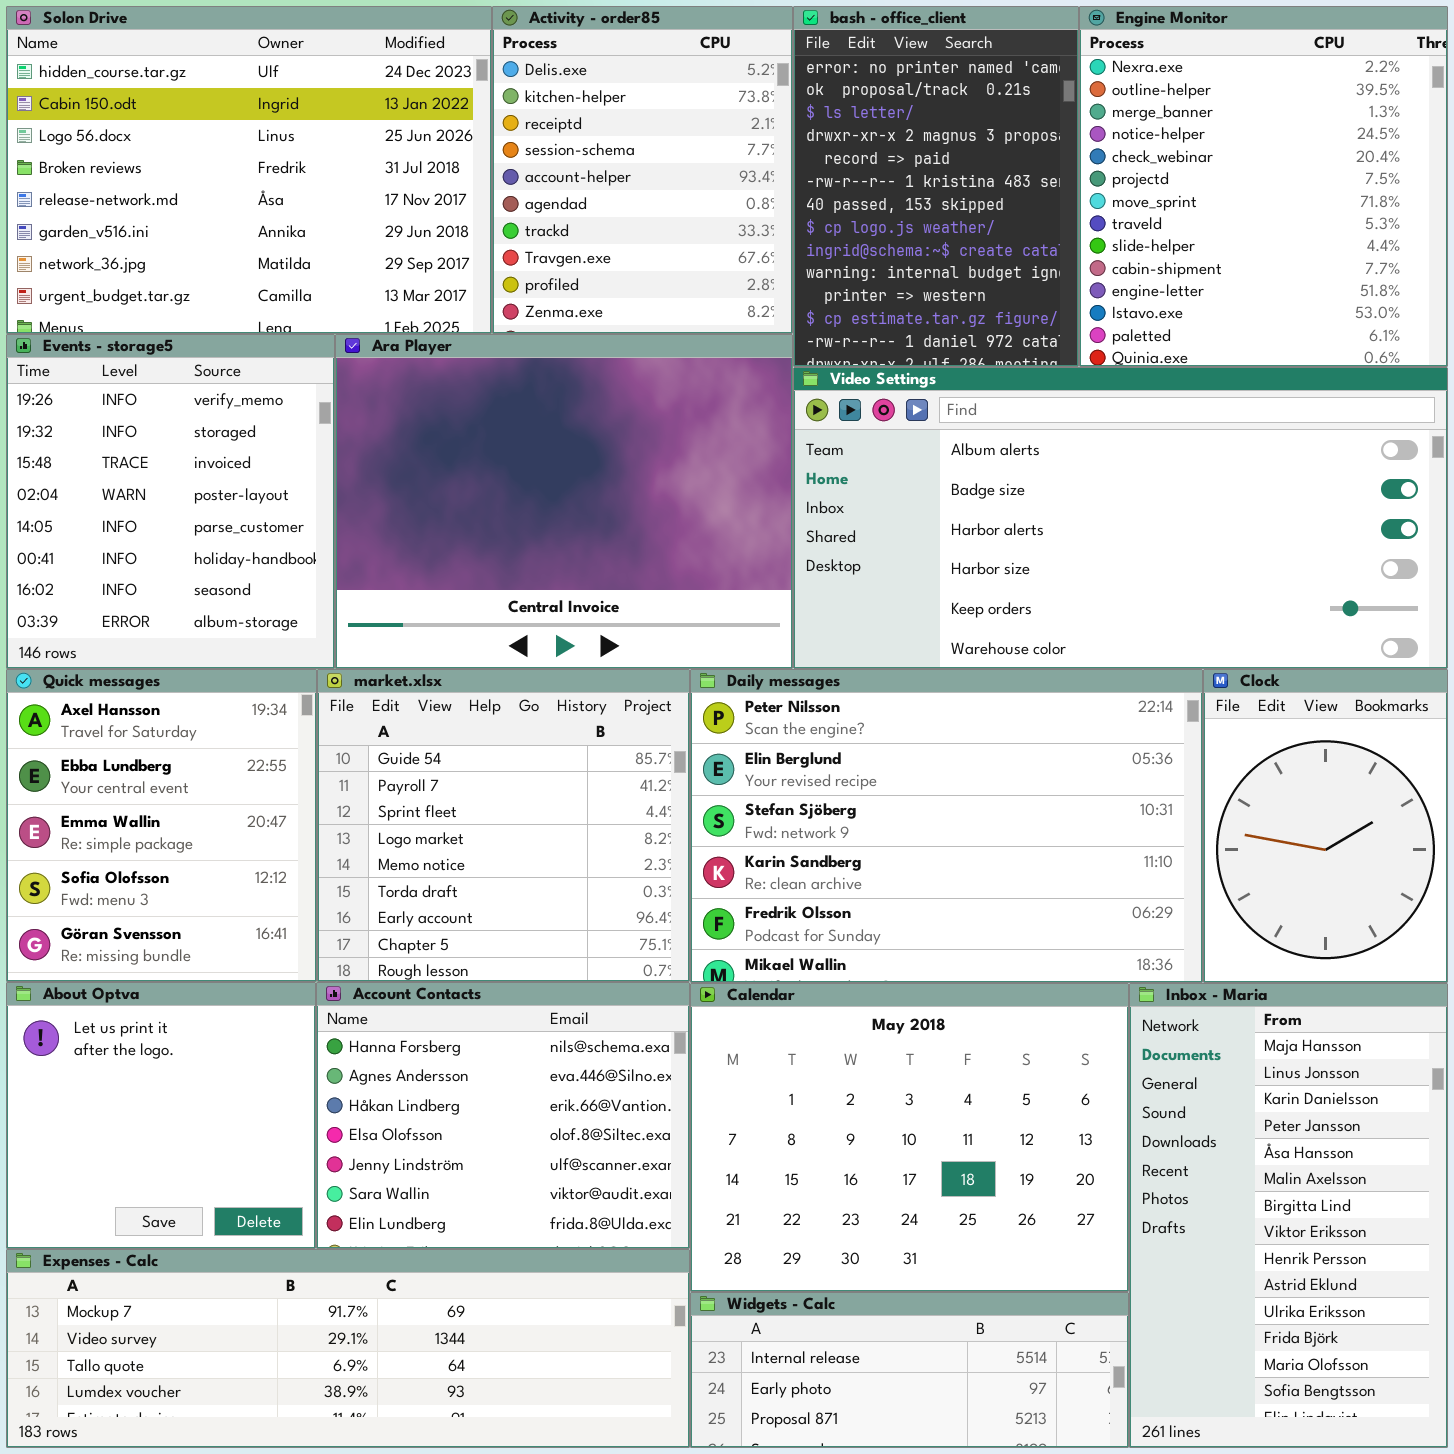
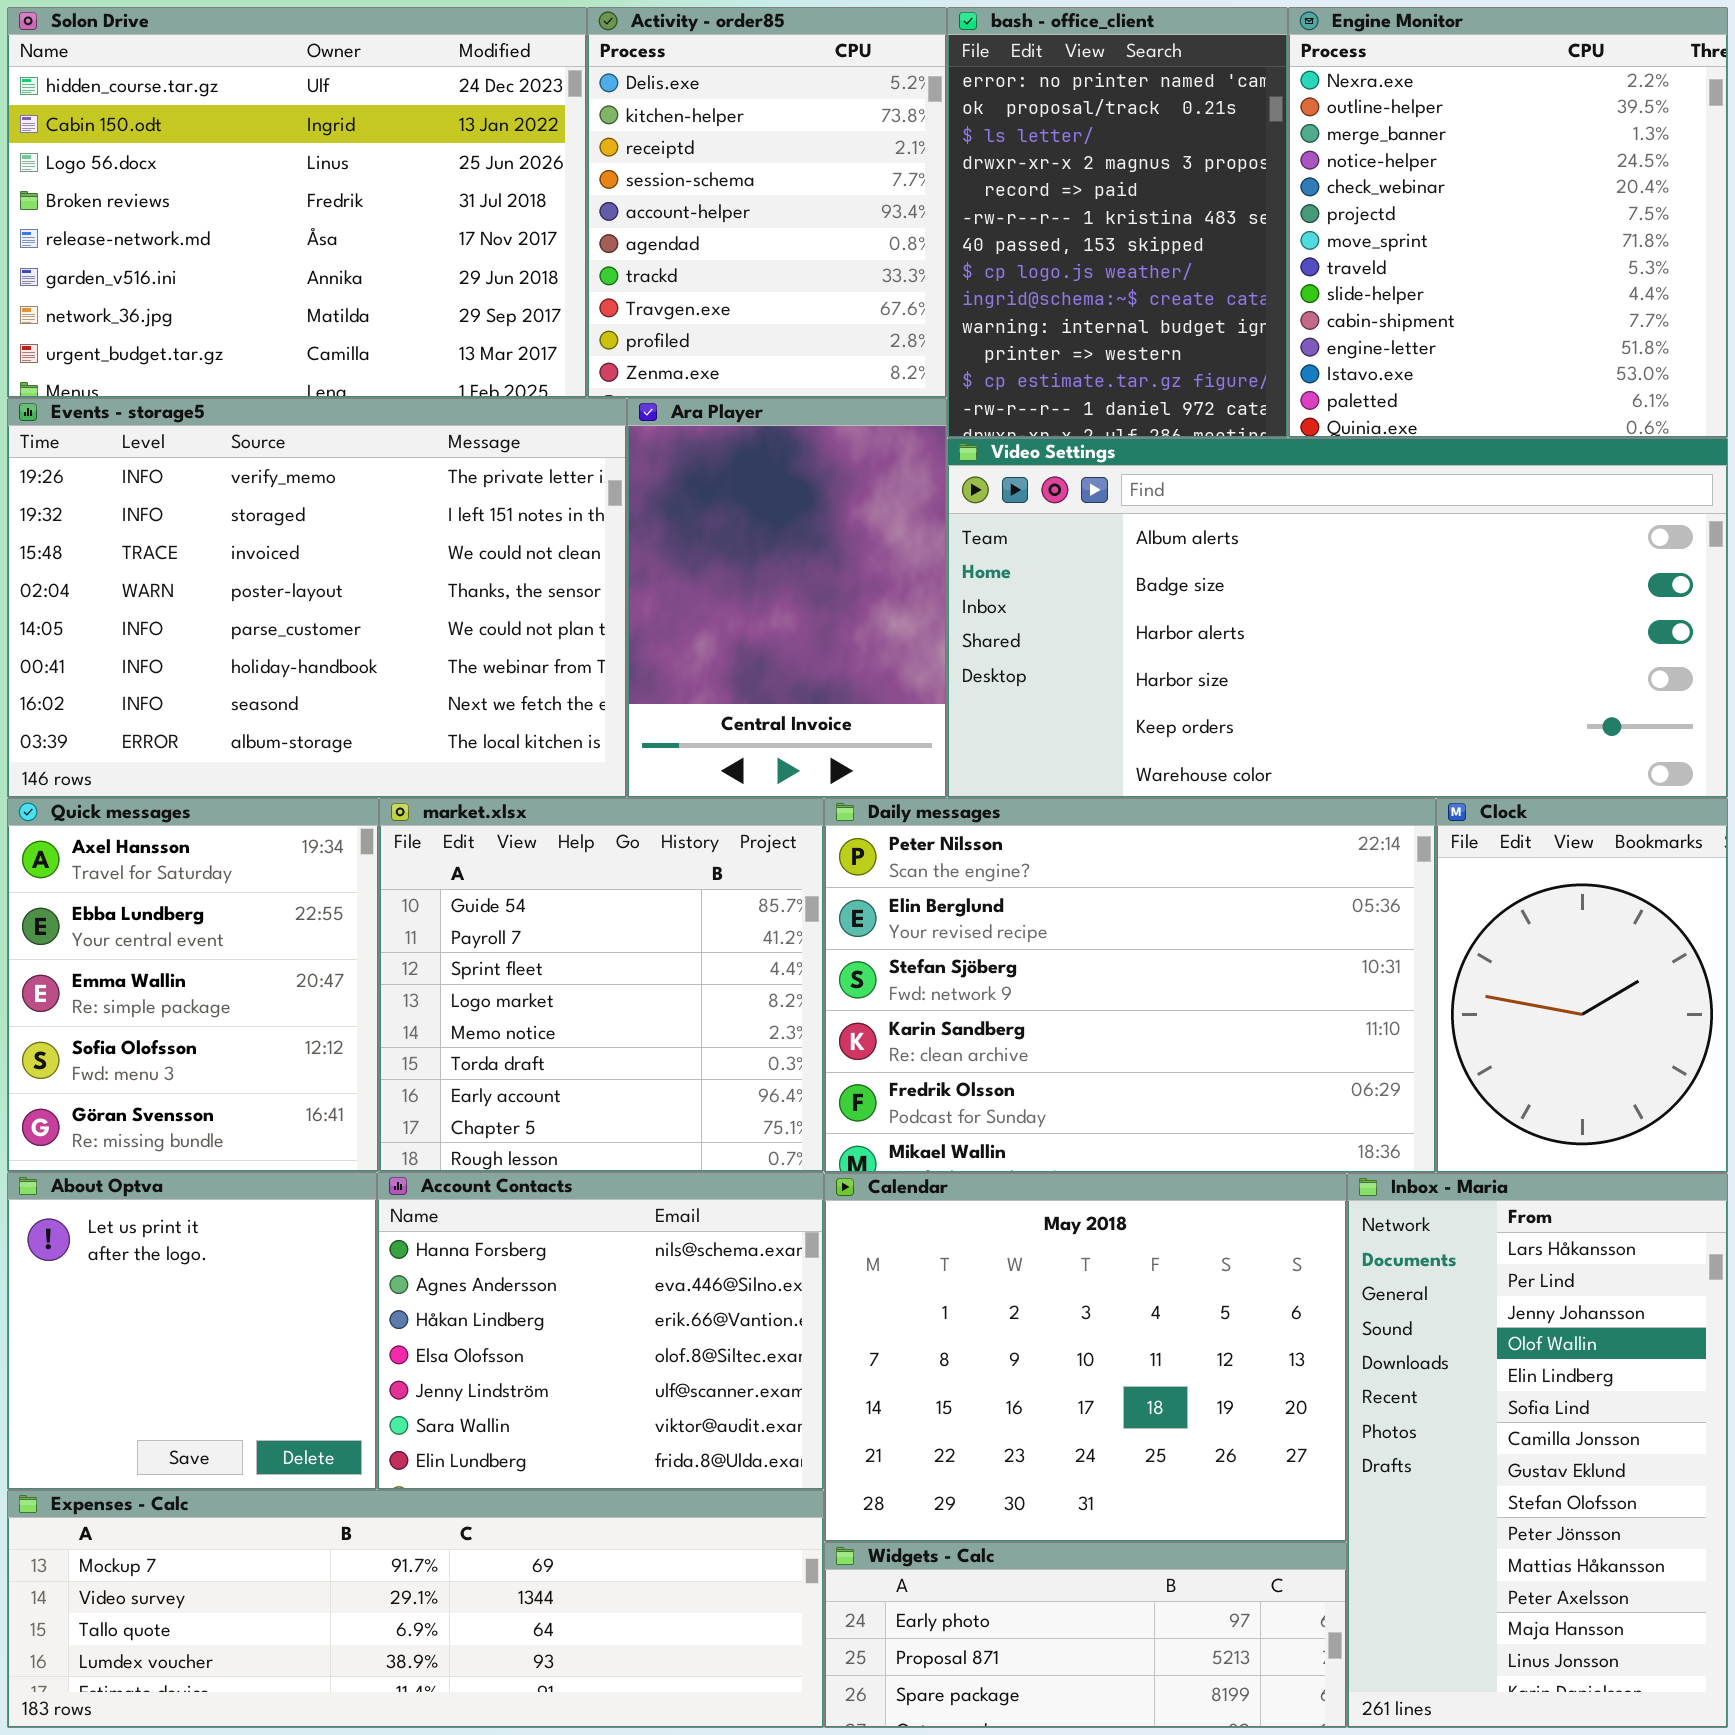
Events - storage5: [6,334,335,669] -> [7,398,627,798], resized
Ara Player: [335,334,793,669] -> [627,398,947,798], resized
Inbox - Maria: [1129,983,1448,1448] -> [1347,1173,1728,1728], scrolled up 12 rows
Widgets - Calc: [690,1292,1129,1448] -> [824,1542,1347,1728], scrolled down 1 row

